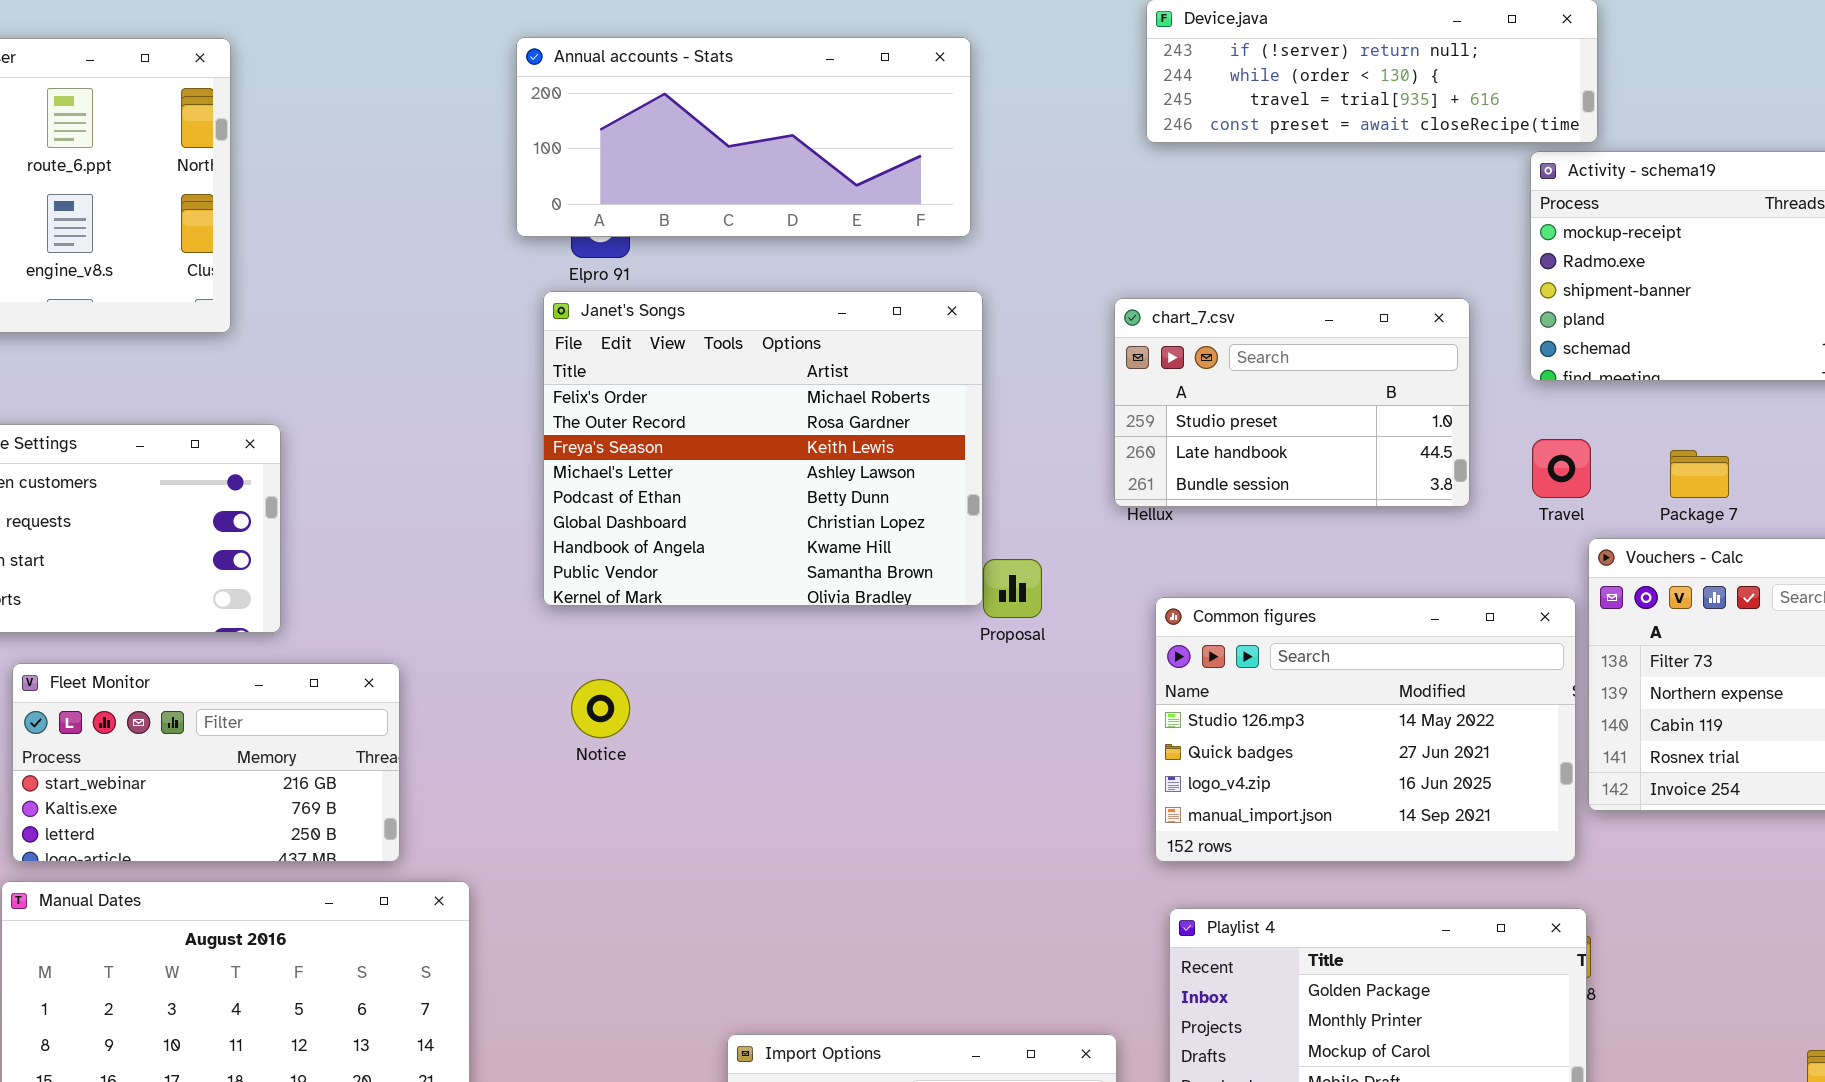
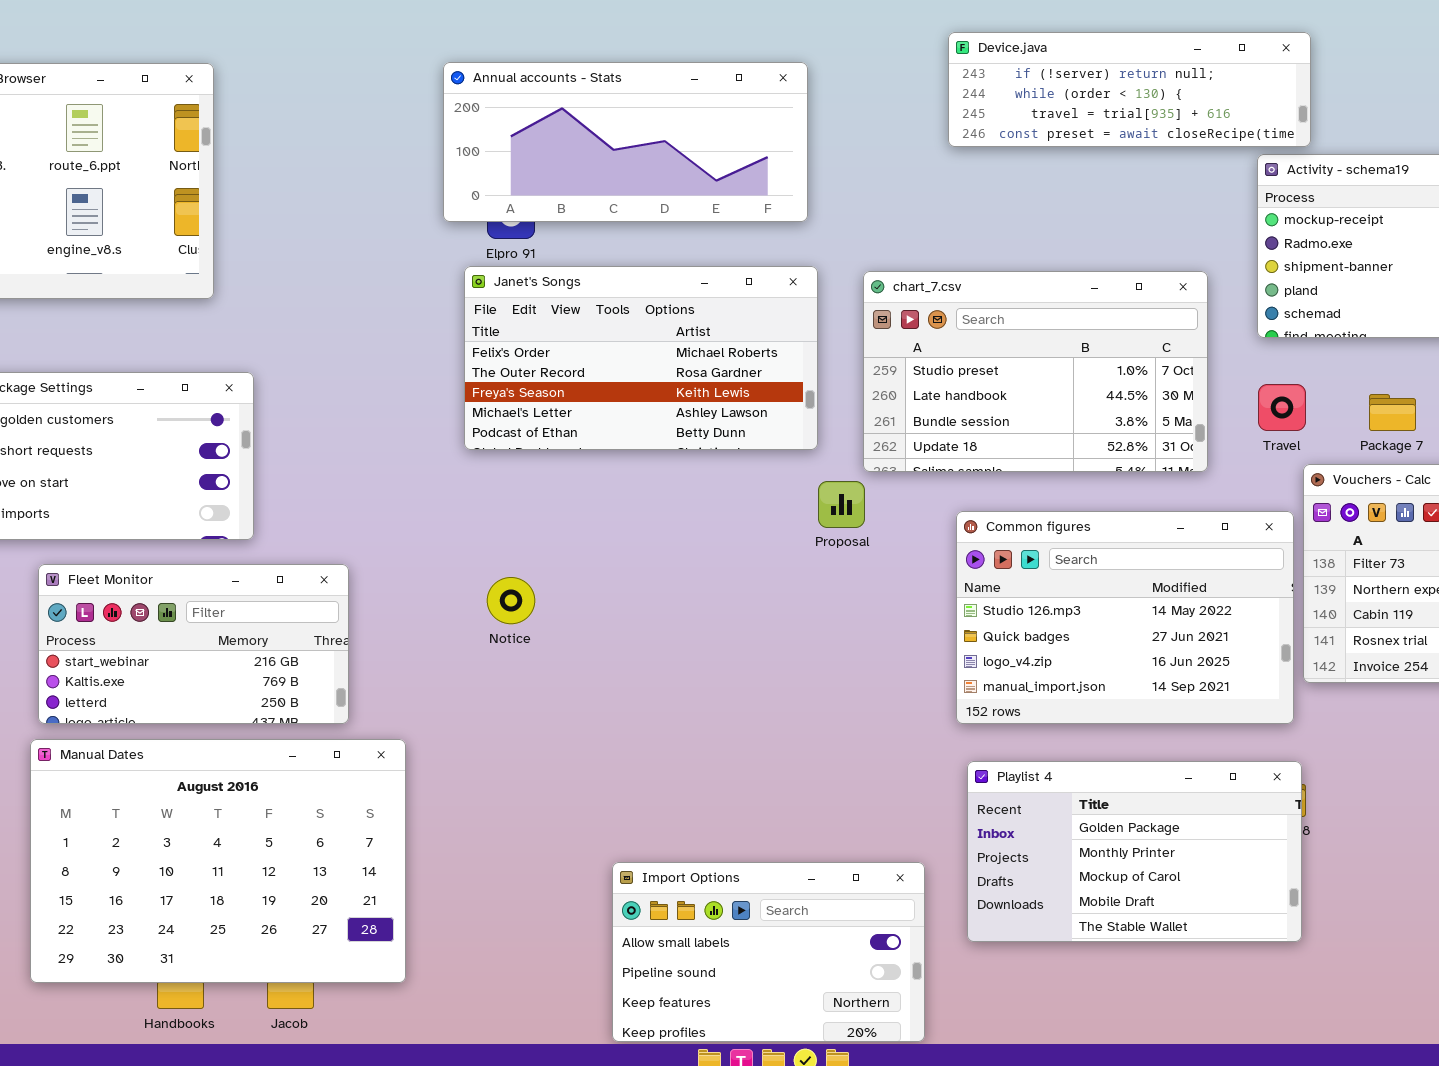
Janet's Songs: [543,291,983,606] -> [464,266,818,450], resized
chart_7.csv: [1114,298,1470,507] -> [863,271,1208,472], resized

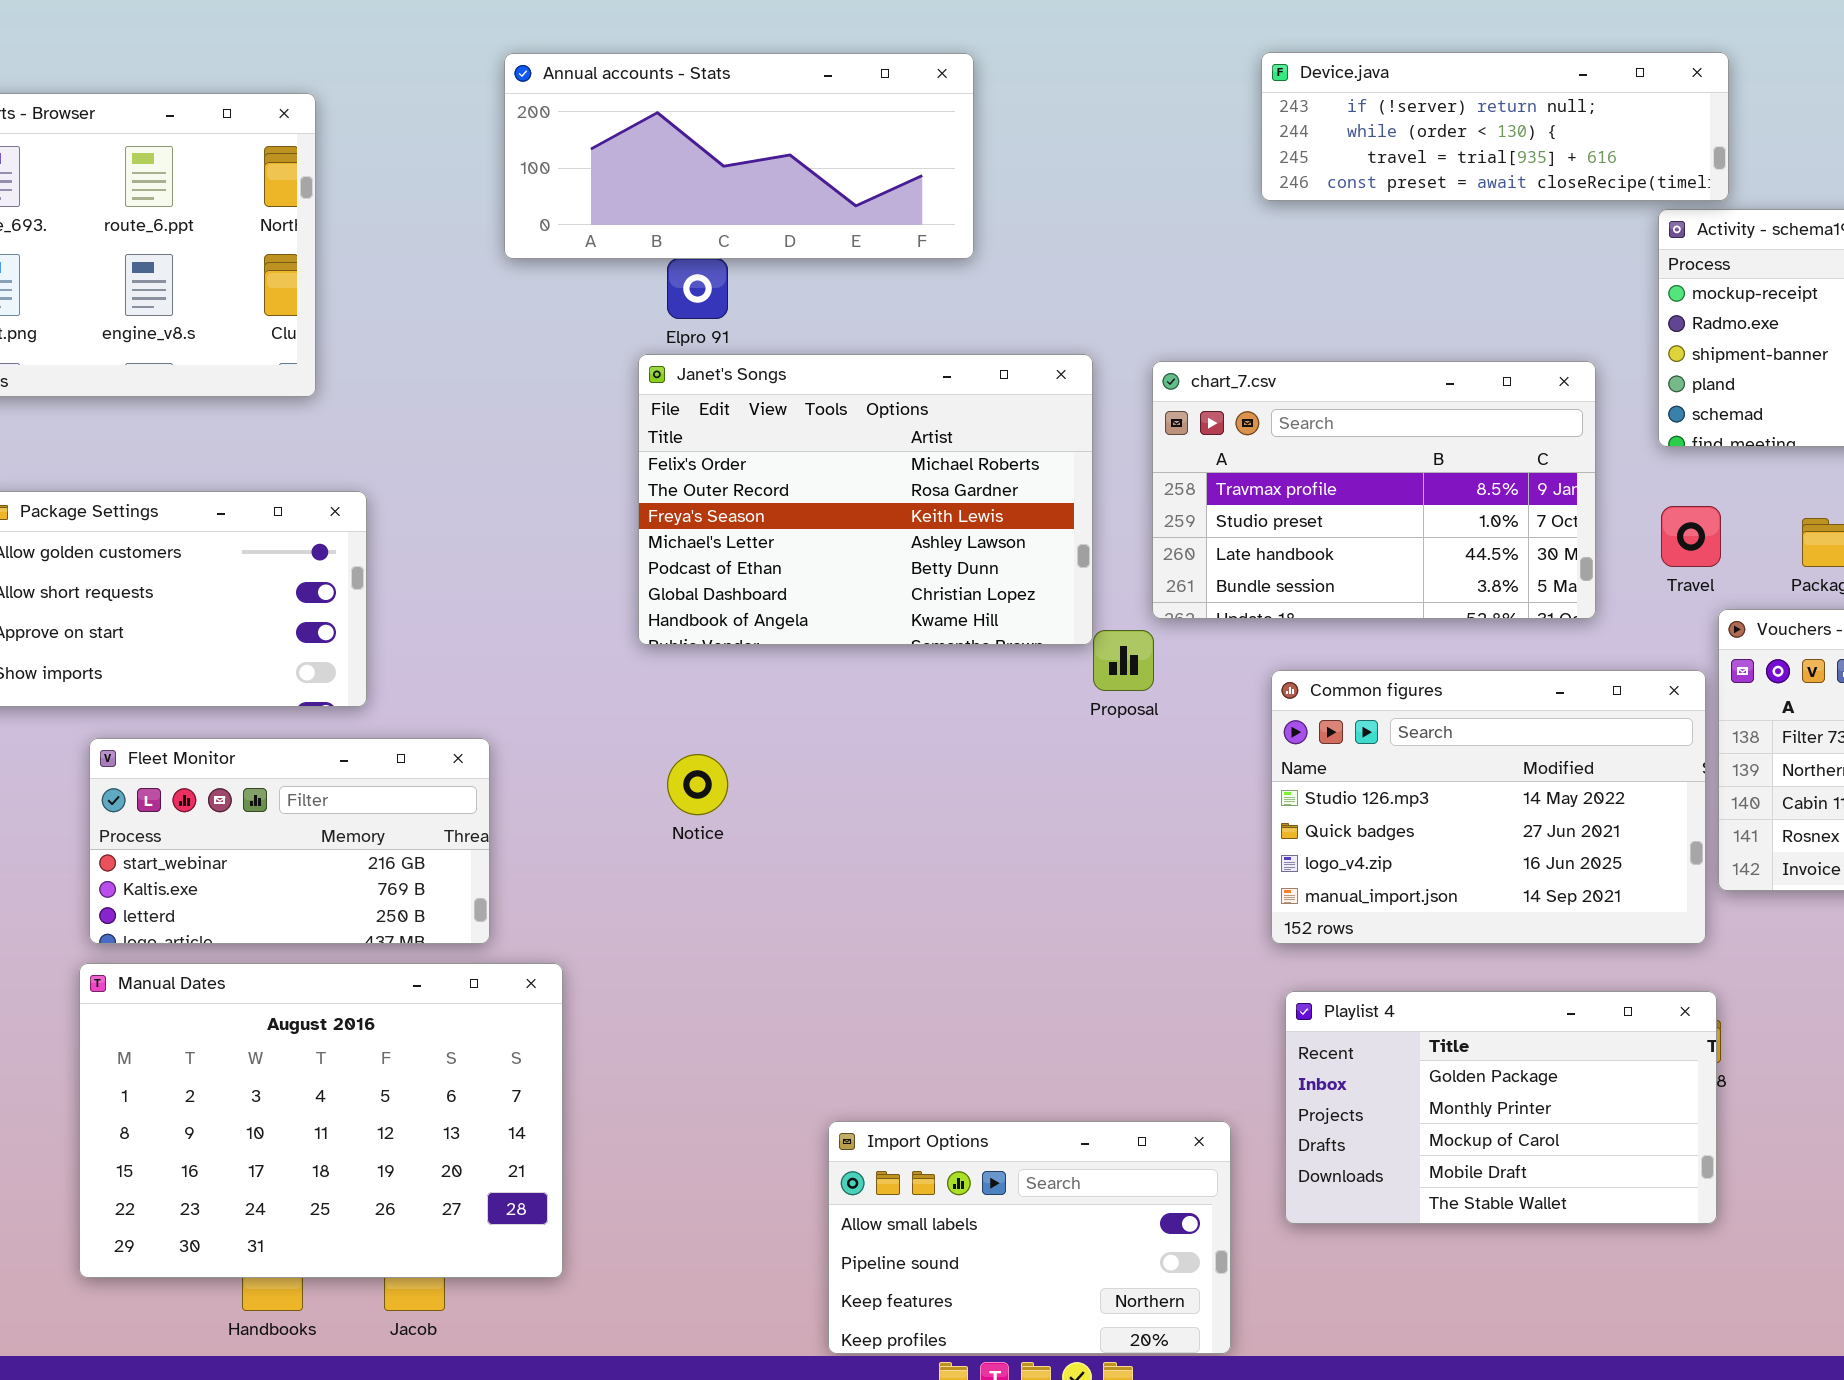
Annual accounts - Stats: [443,62,808,222] -> [504,53,974,259], moved
Janet's Songs: [464,266,818,450] -> [638,354,1093,645], resized
chart_7.csv: [863,271,1208,472] -> [1152,361,1596,619], scrolled up 1 row

